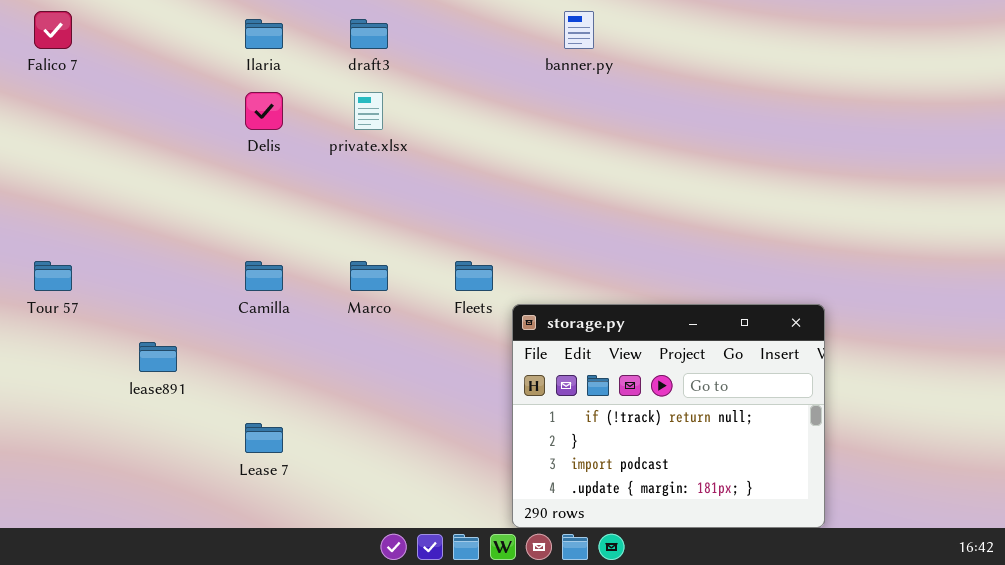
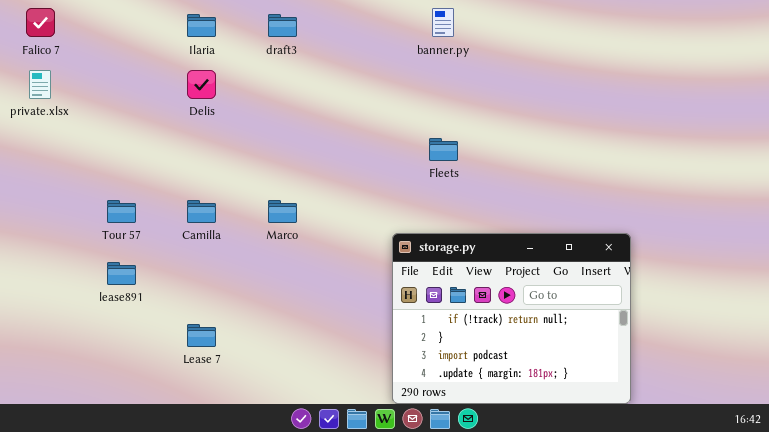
private.xlsx: [354,92,383,130] -> [29,70,51,99], moved
Tour 57: [34,261,72,291] -> [107,200,136,223], moved
Fleets: [455,261,493,291] -> [429,138,458,161], moved

